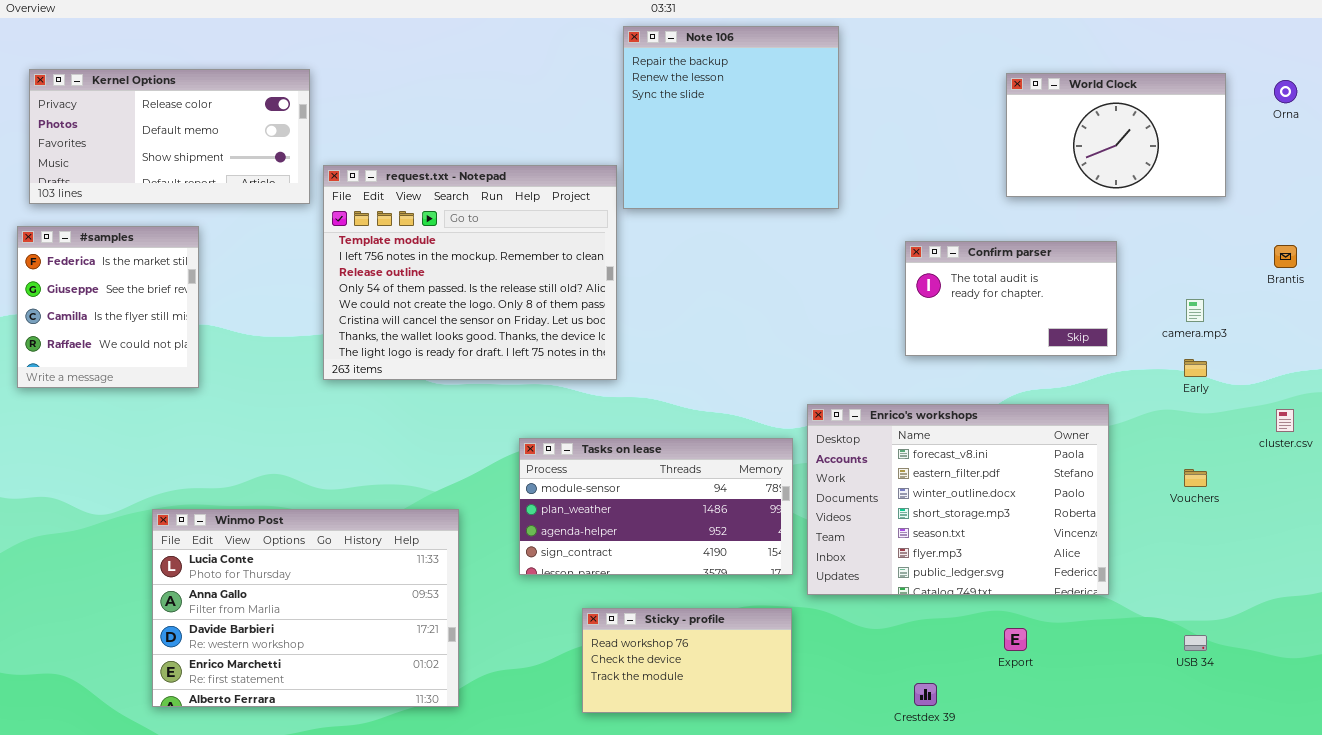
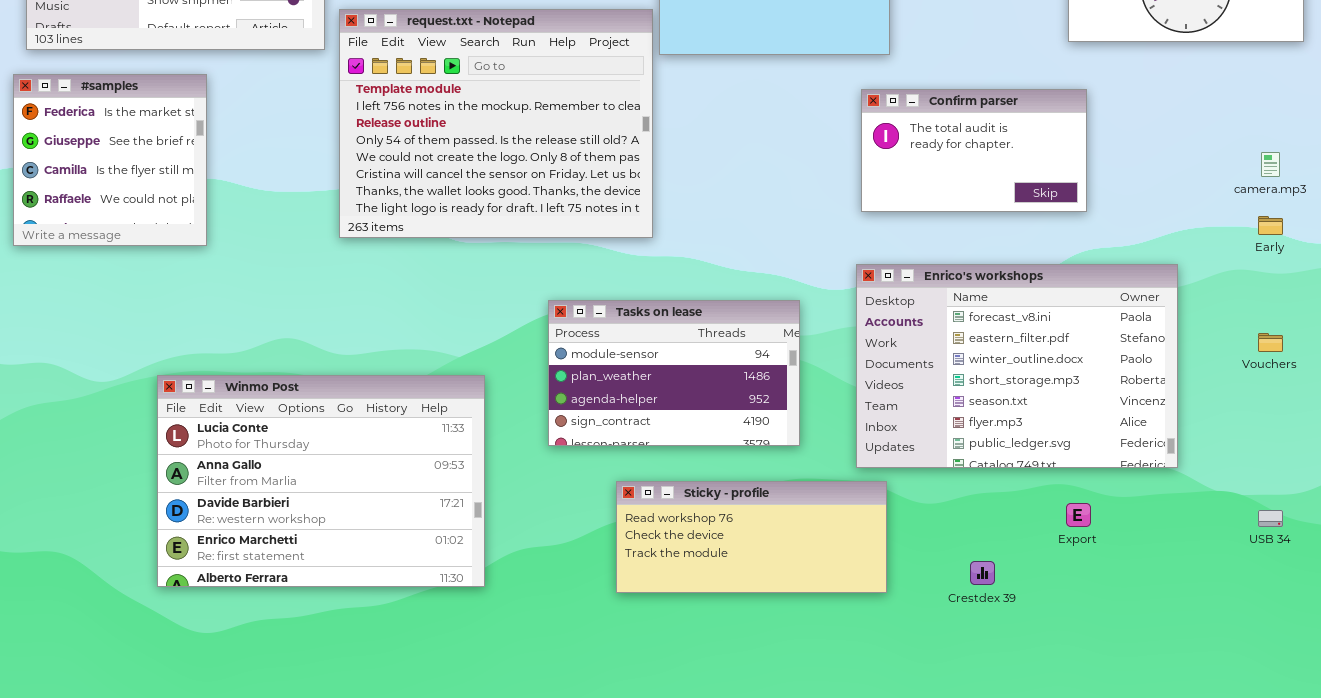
Confirm parser: [905,241,1117,356] -> [861,89,1087,212], moved
Tasks on lease: [519,438,793,575] -> [548,300,800,446], resized
Sticky - profile: [582,608,792,713] -> [616,481,887,593], resized

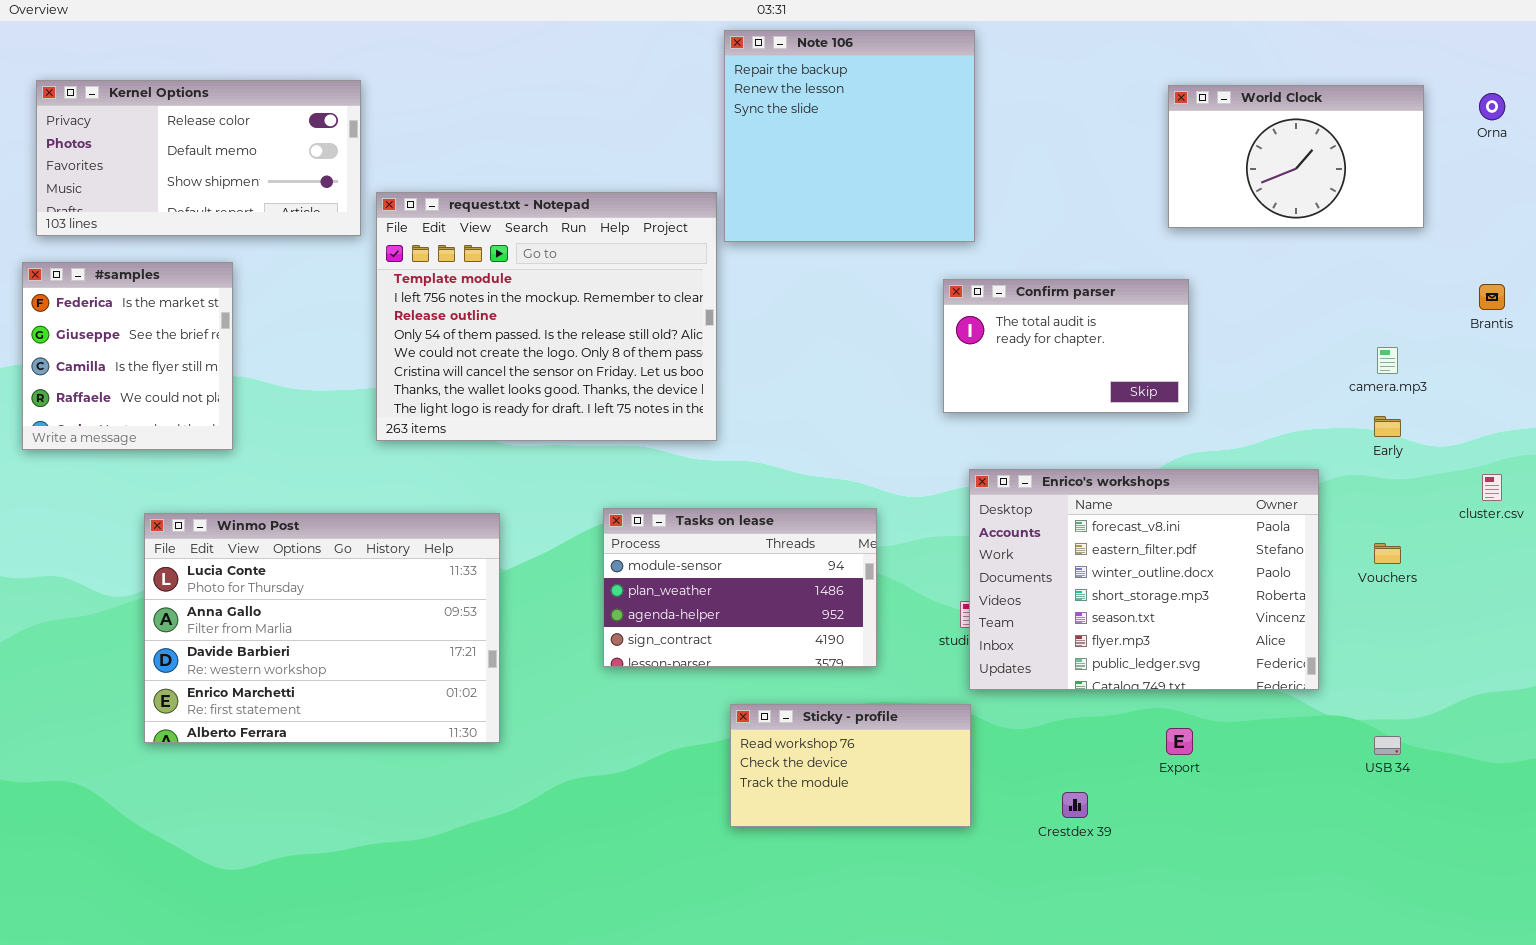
Enrico's workshops: [856,264,1178,468] -> [969,469,1319,690], moved
Winmo Post: [157,375,485,587] -> [144,513,500,743], moved
Sticky - profile: [616,481,887,593] -> [730,704,971,827], resized

